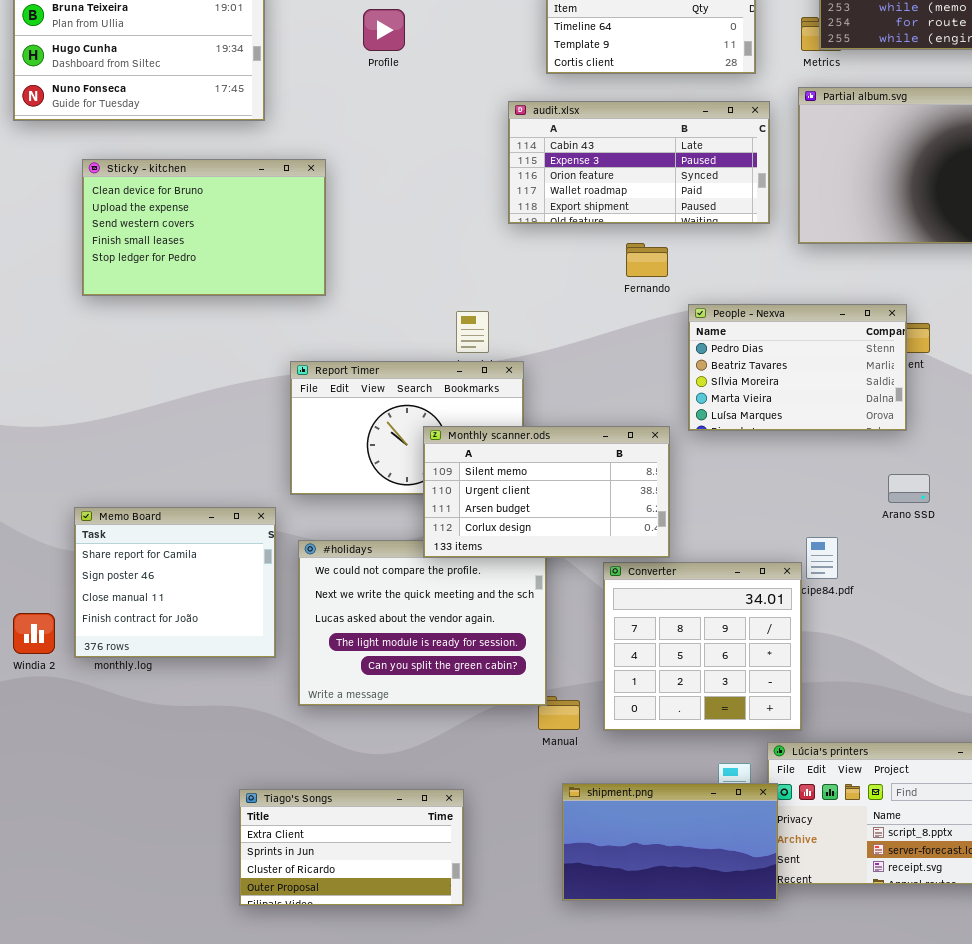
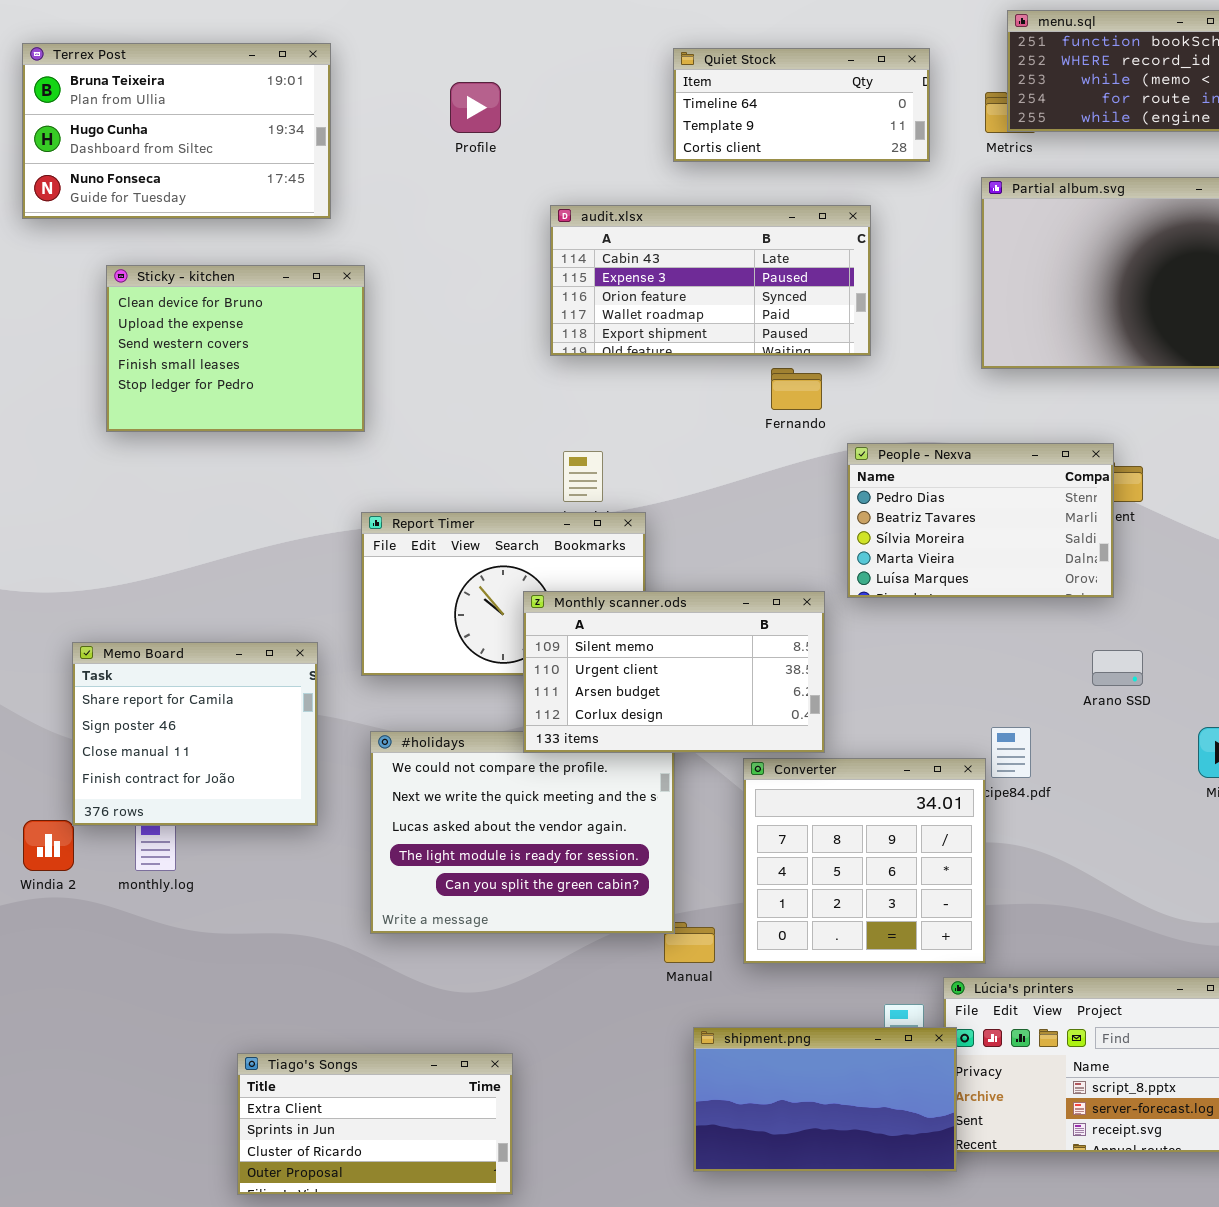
audit.xlsx: [508,101,770,224] -> [550,205,871,356], moved
Sticky - kitchen: [82,159,326,296] -> [106,265,365,432], resized
Memo Board: [74,507,276,658] -> [72,642,318,826], moved
Tiago's Songs: [239,789,464,906] -> [237,1053,513,1195], moved

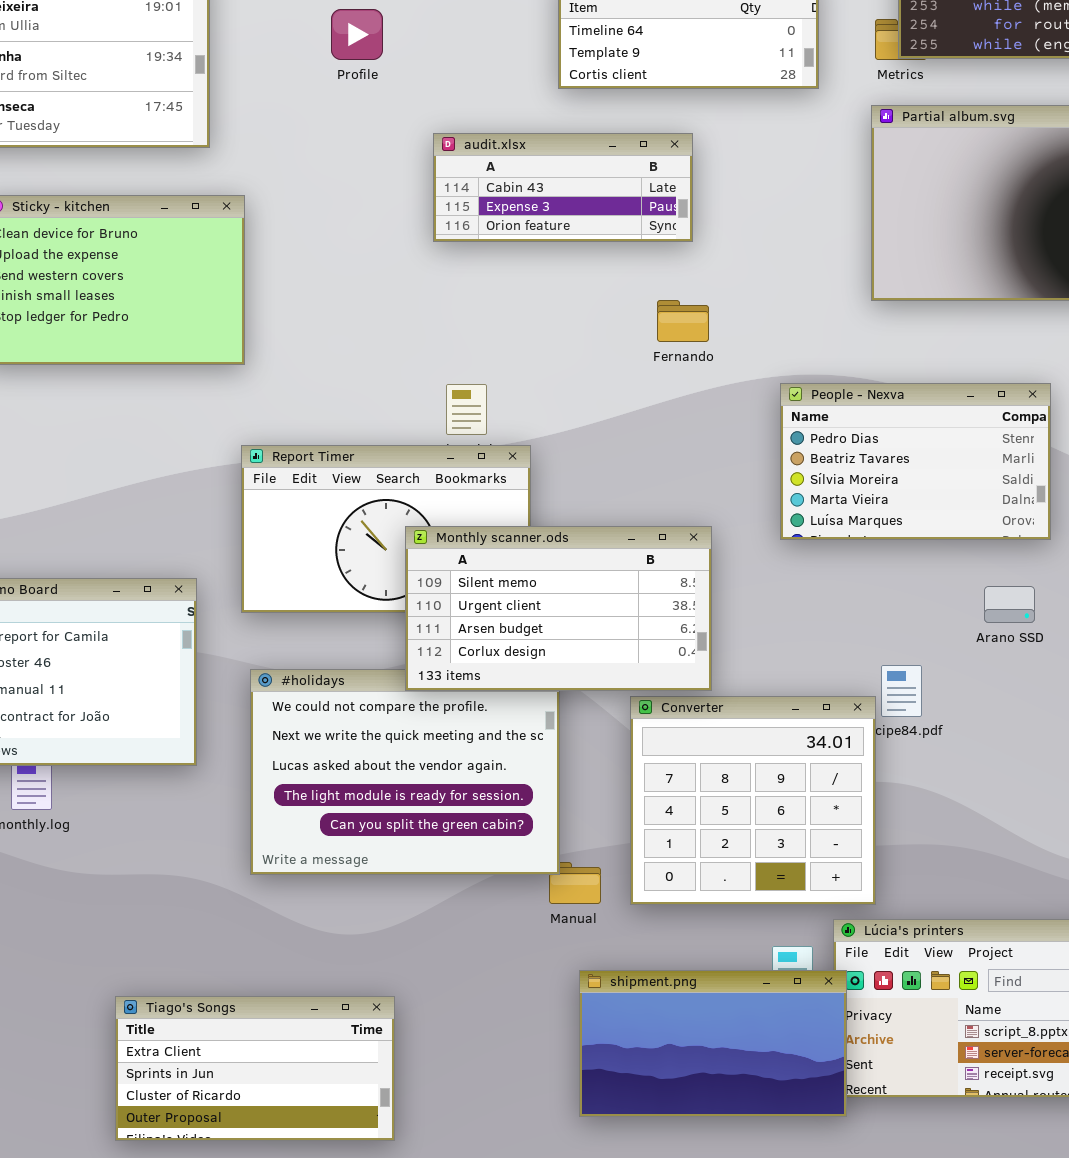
audit.xlsx: [550,205,871,356] -> [433,133,693,242], resized
People - Nexva: [847,443,1114,598] -> [780,383,1051,540], moved

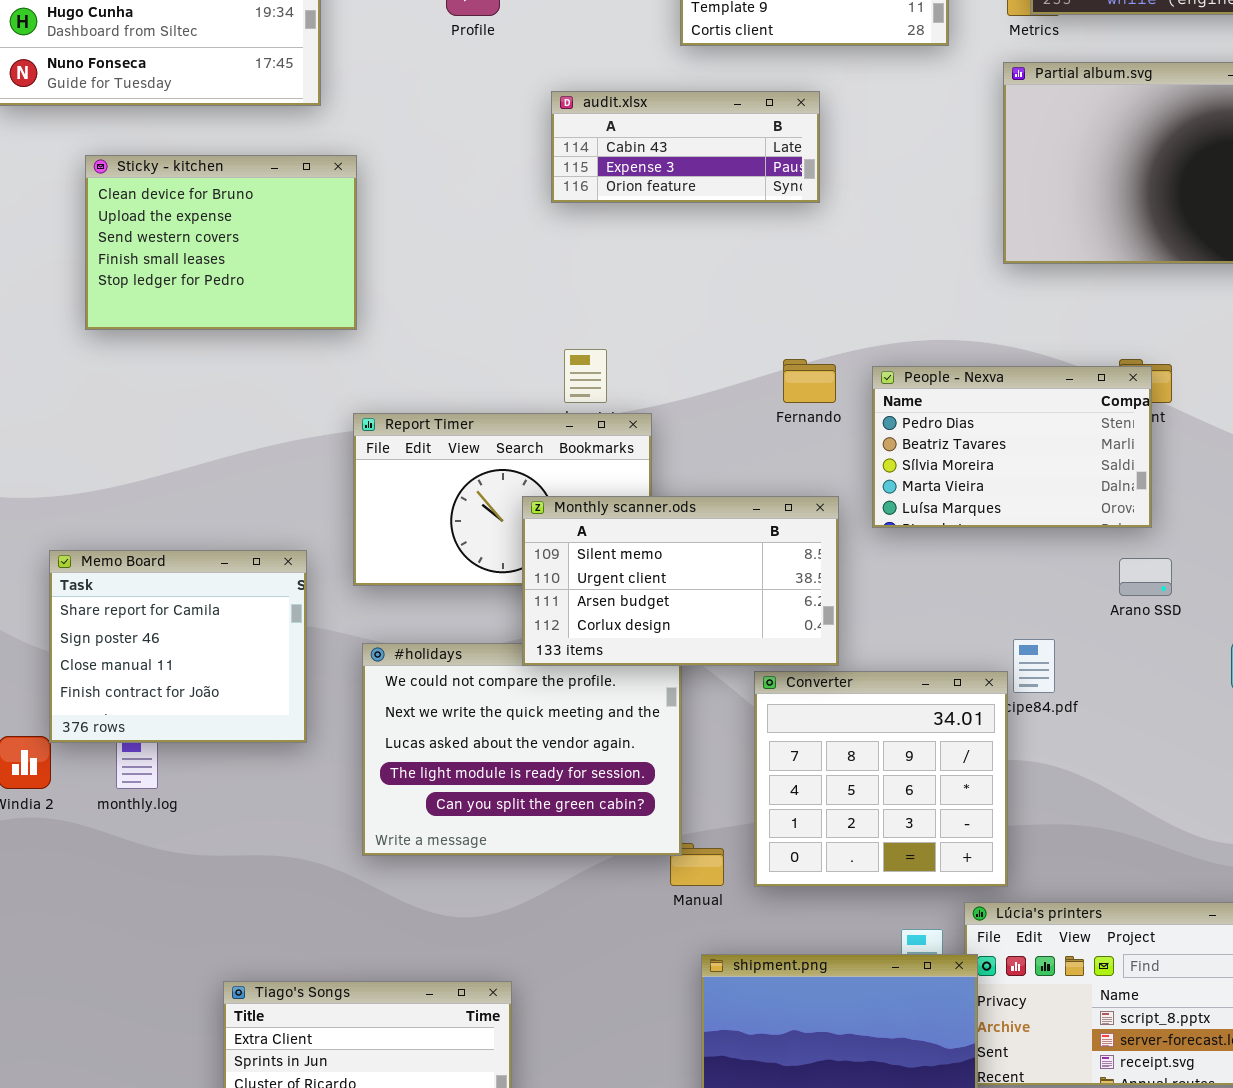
Fernando: [657,300,709,342] -> [783,359,836,403], moved
People - Nexva: [780,383,1051,540] -> [872,366,1152,528], moved

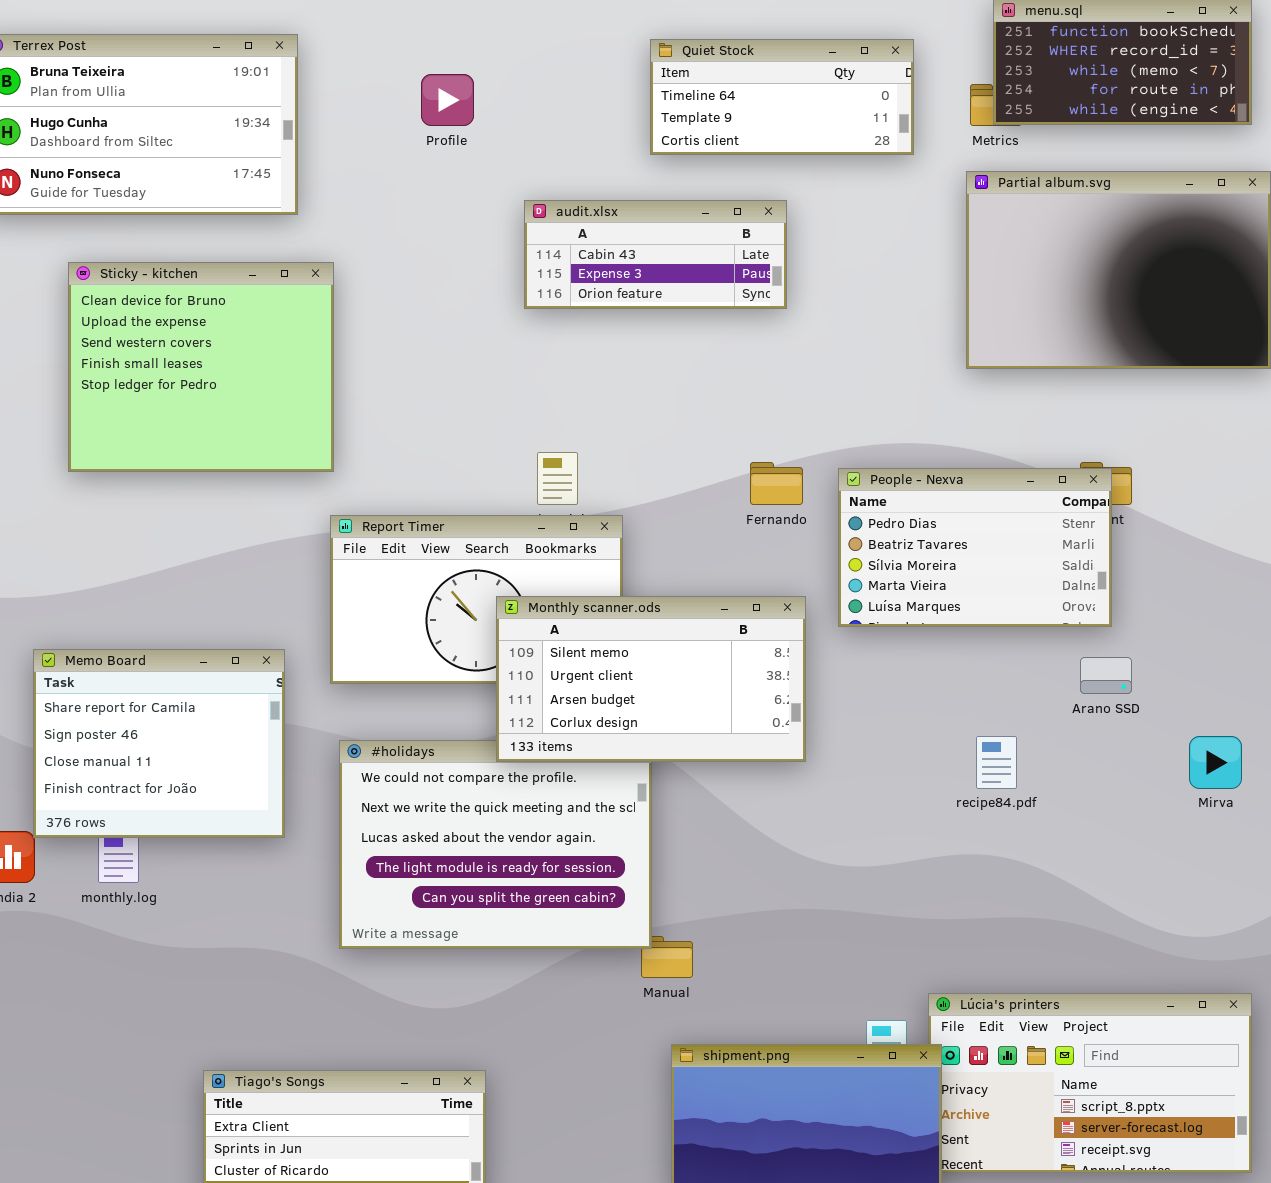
Sticky - kitchen: [85,155,357,330] -> [68,262,334,472], resized
Converter: [754,671,1008,887] -> none, closed

